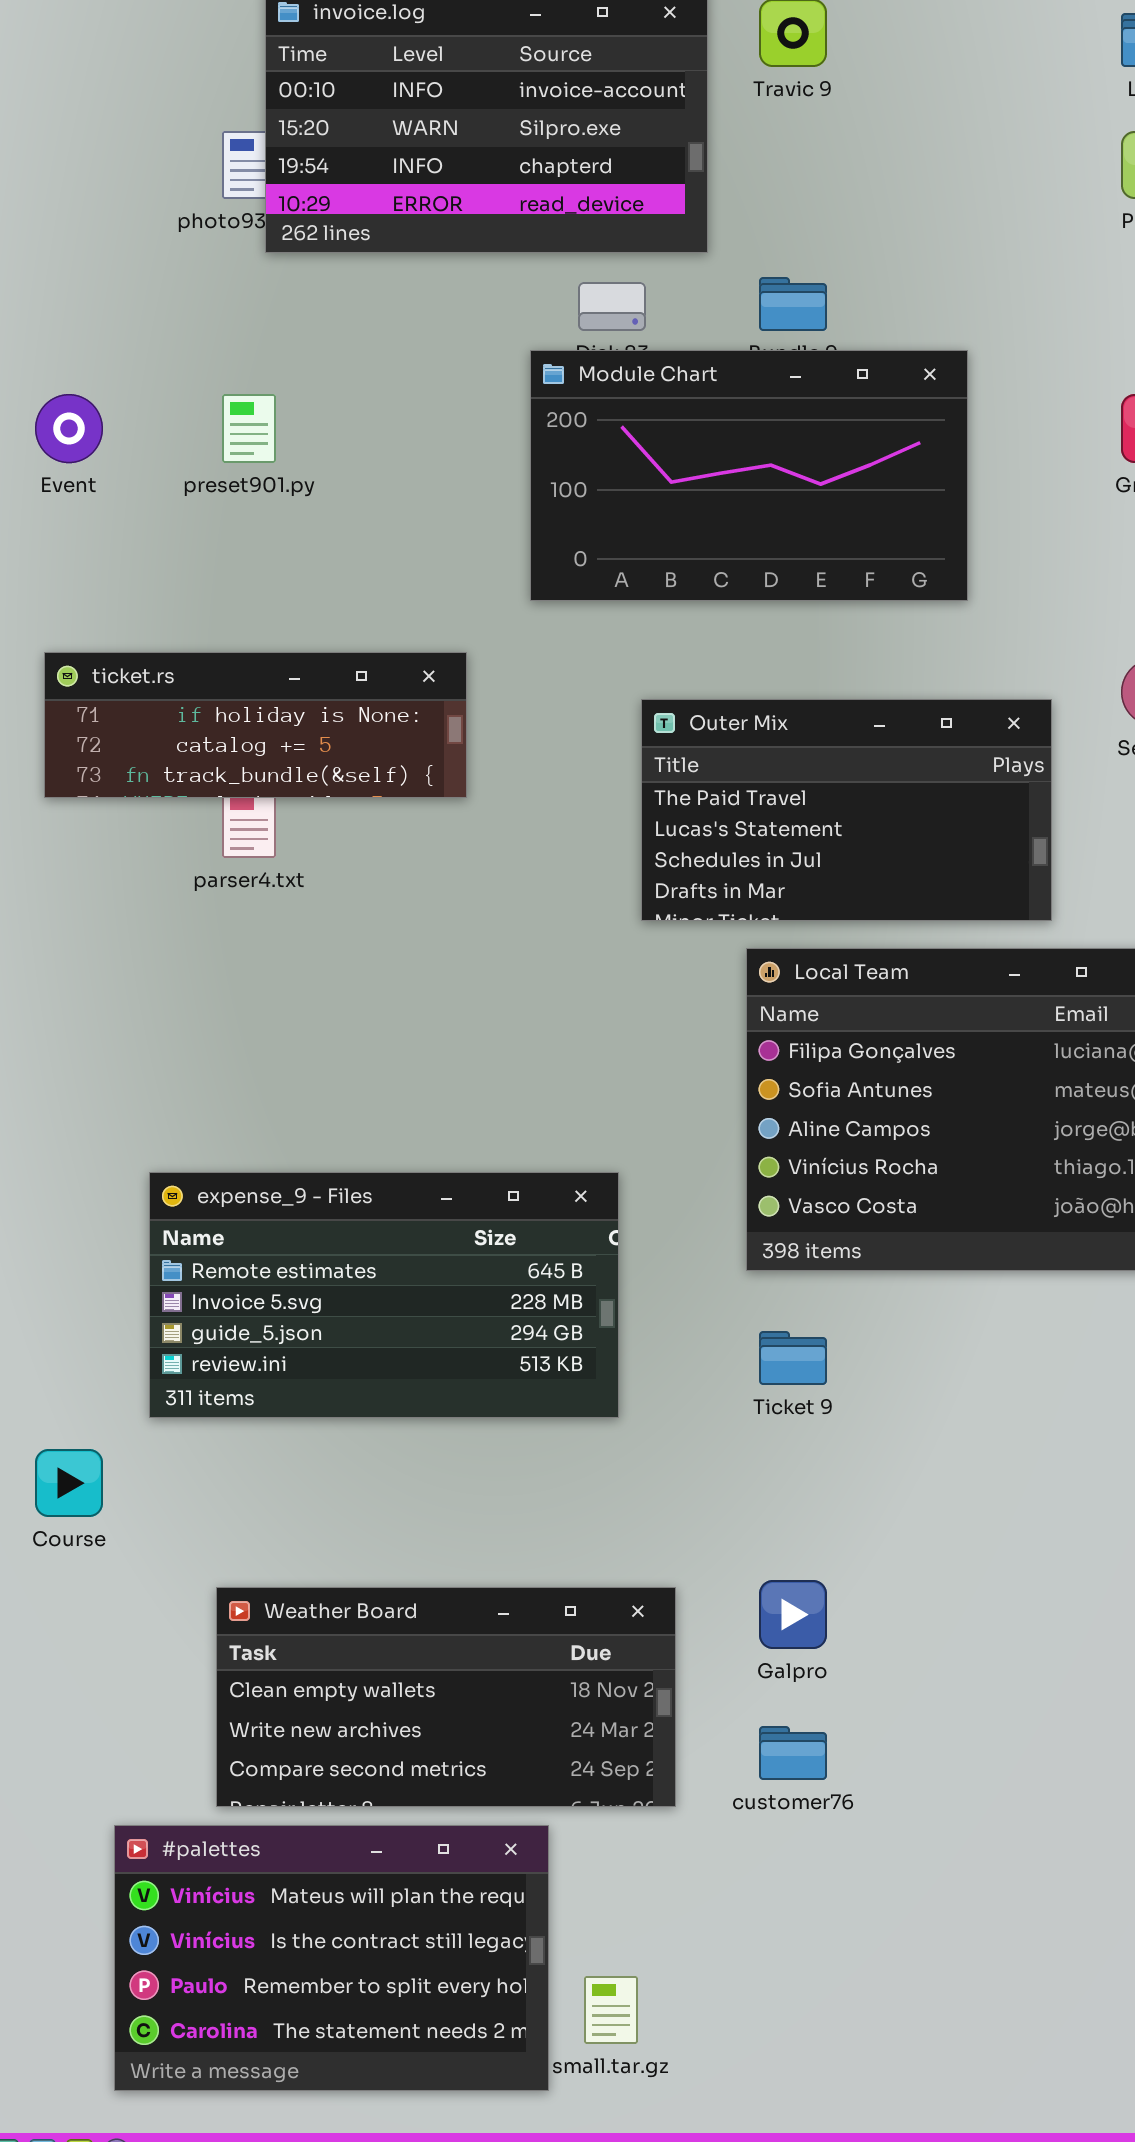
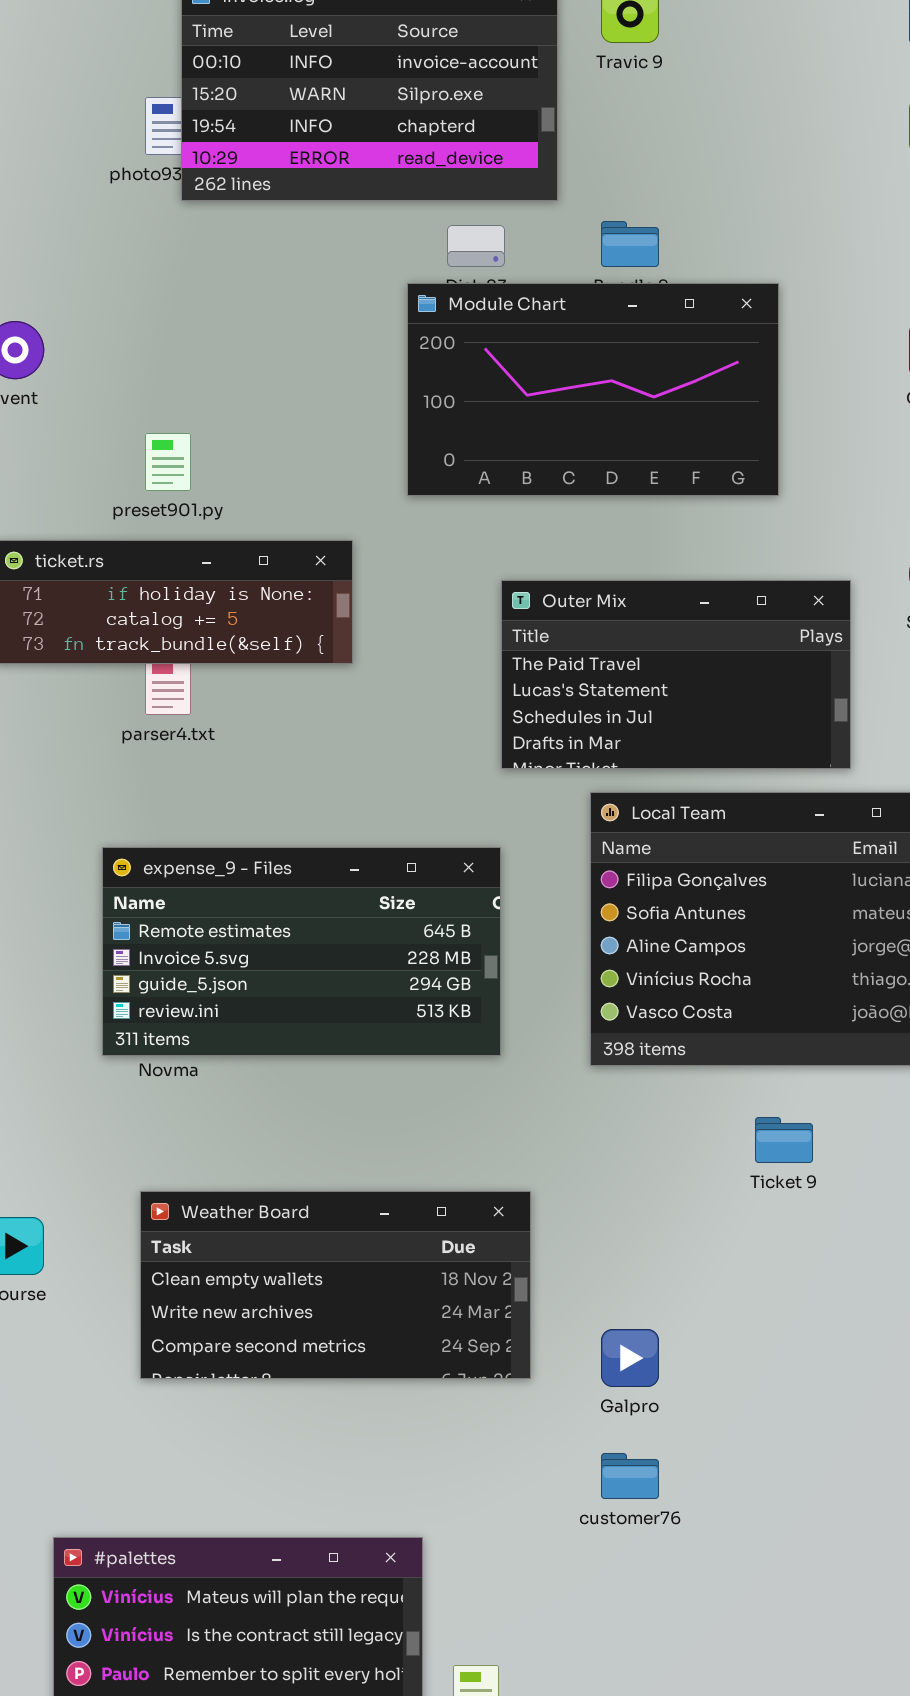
preset901.py: [222,394,276,463] -> [145,433,191,491], moved
expense_9 - Files: [149,1172,619,1418] -> [102,847,501,1056], moved
Ticket 9: [759,1331,827,1385] -> [755,1117,813,1163], moved
Weather Board: [216,1587,676,1807] -> [140,1191,531,1379], moved

